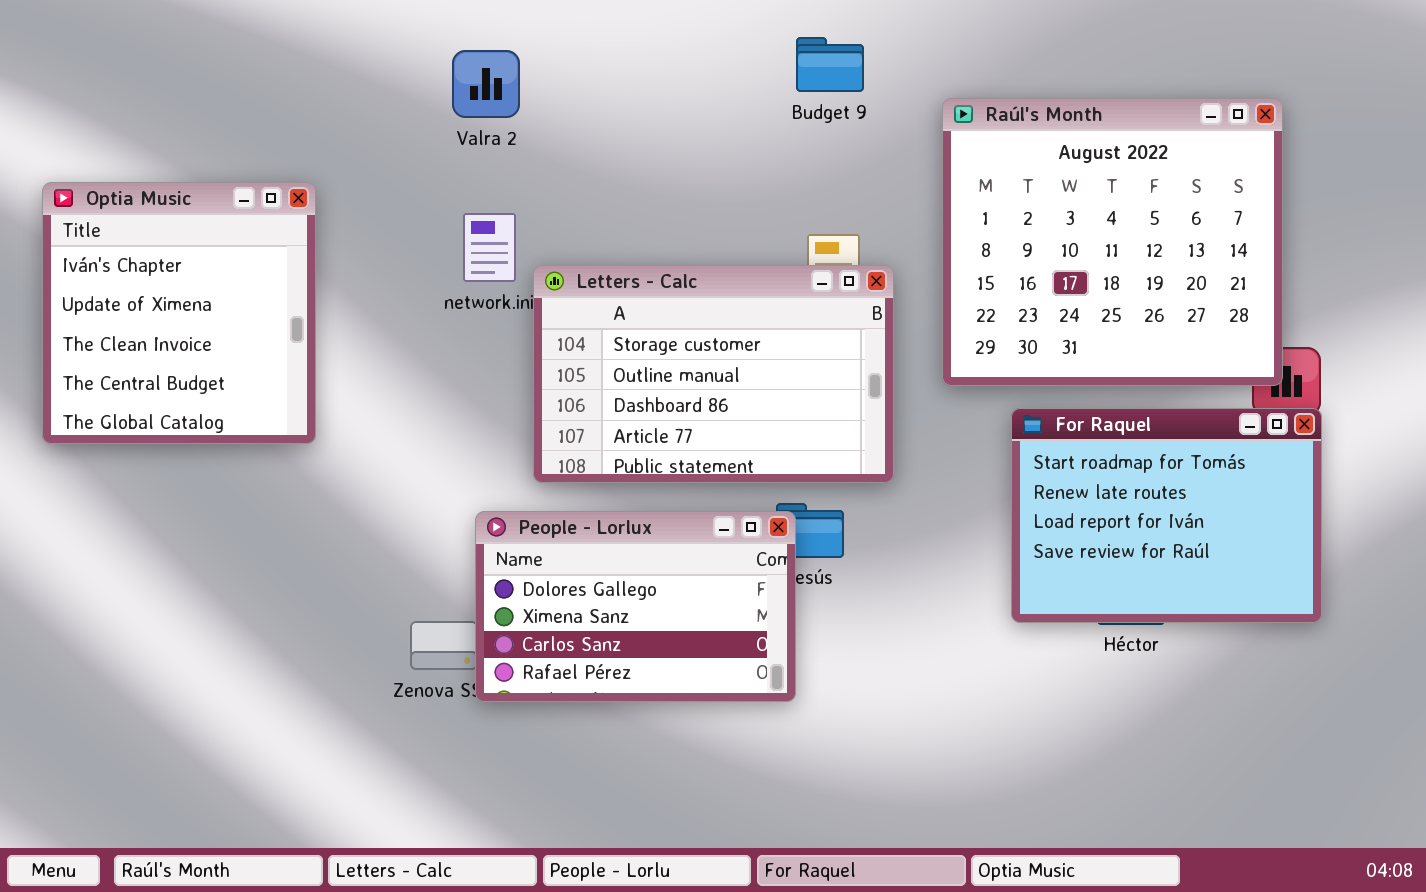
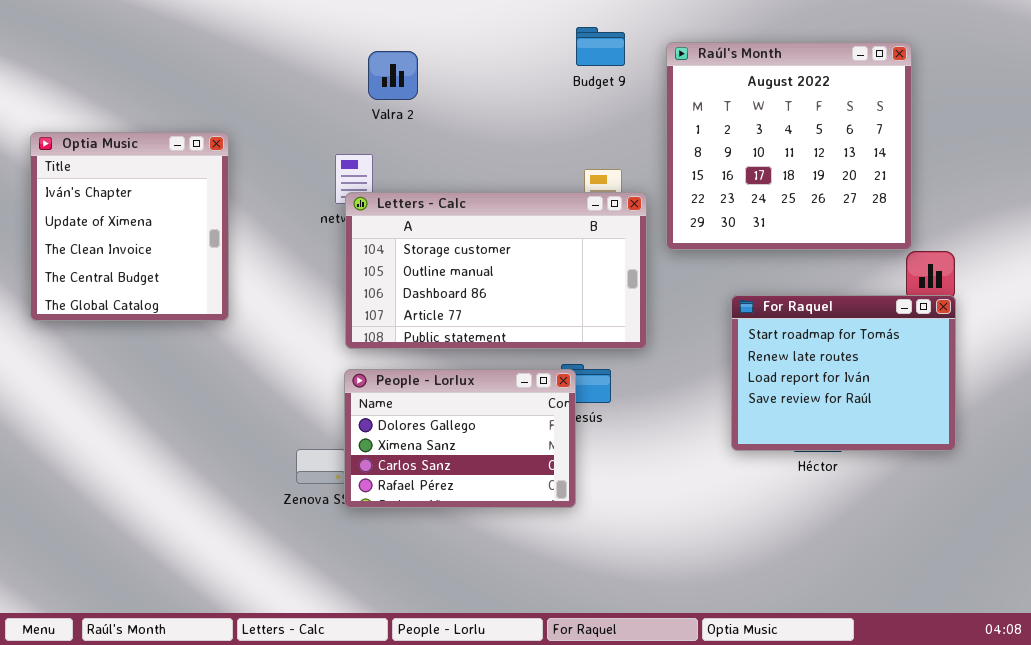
Valra 2: [452,50,520,118] -> [368,51,418,100], moved
Raúl's Month: [942,98,1283,386] -> [666,42,912,250], moved
Letters - Calc: [533,265,894,483] -> [345,192,647,349], resized

